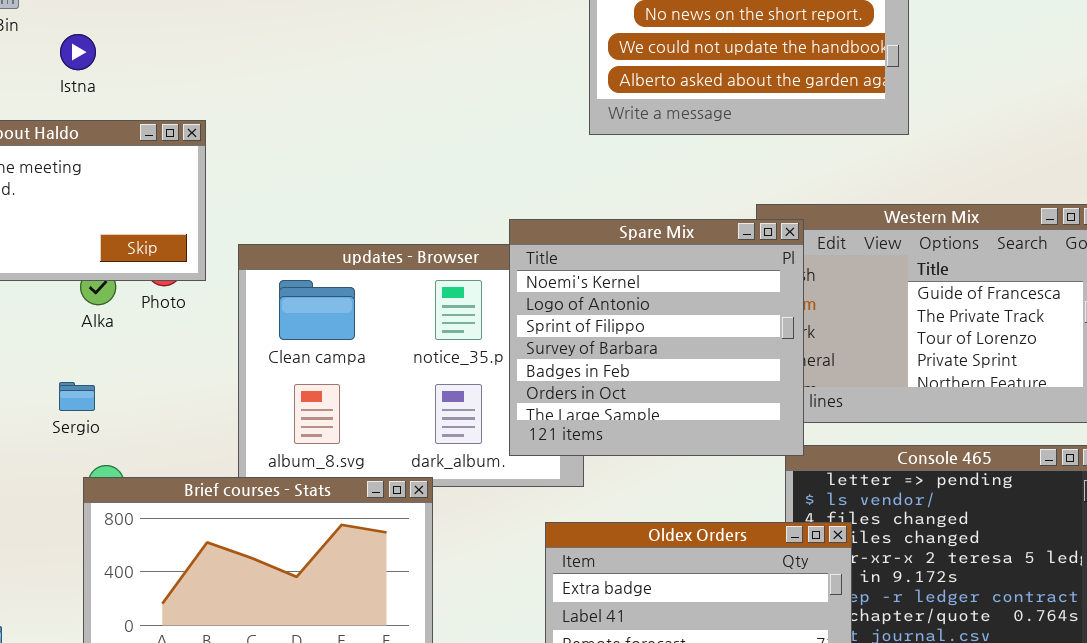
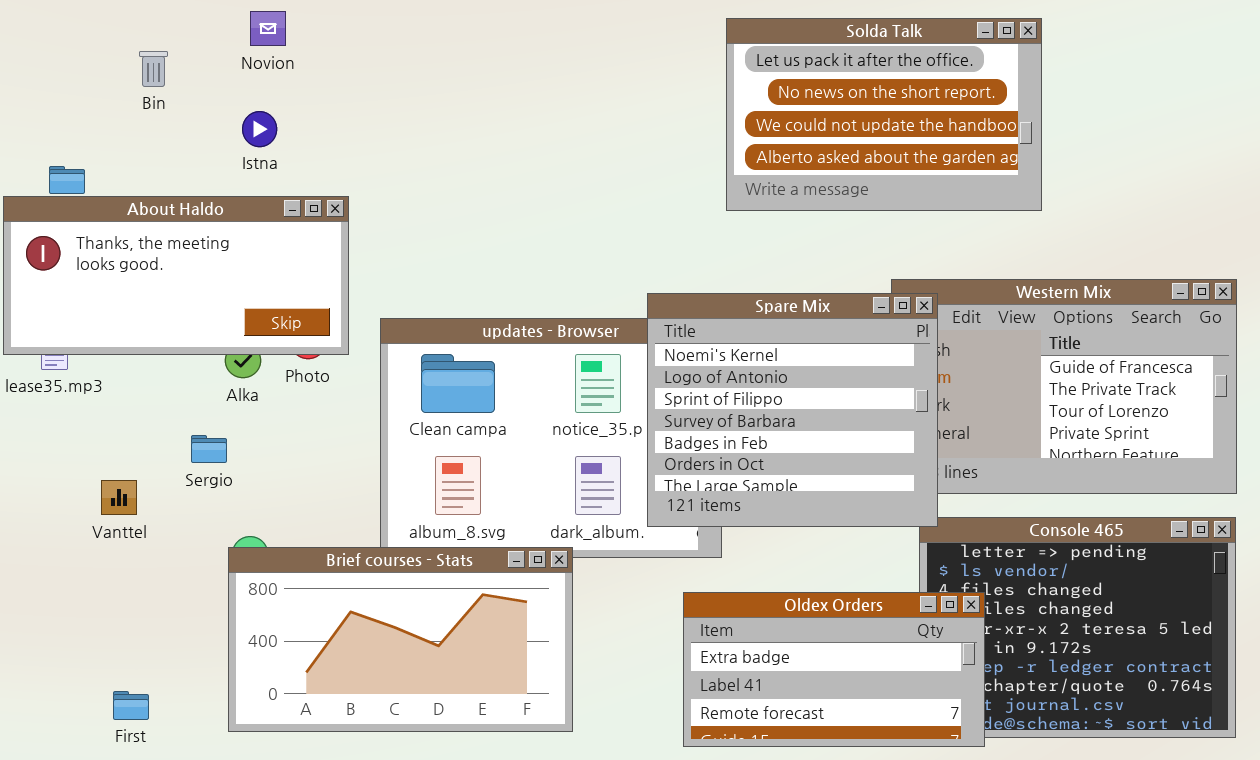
Istna: [60,34,96,70] -> [242,111,277,147], moved
Sergio: [59,382,95,411] -> [191,435,227,463], moved

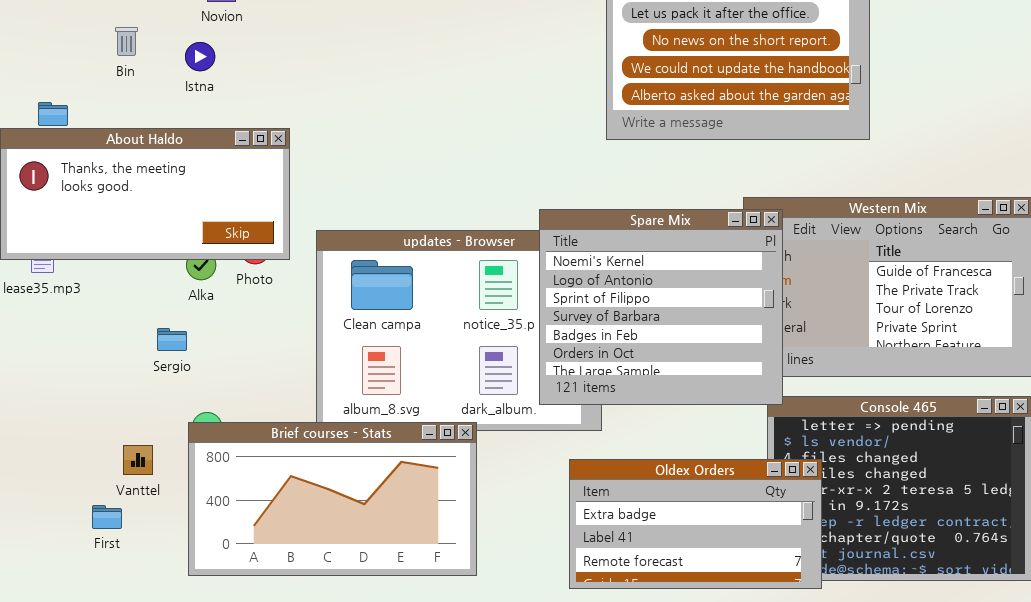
Bin: [139,51,168,87] -> [115,27,138,56], moved
Istna: [242,111,277,147] -> [185,42,215,71], moved
Vanttel: [101,480,137,515] -> [123,445,153,475], moved
First: [113,691,149,720] -> [92,505,122,529], moved

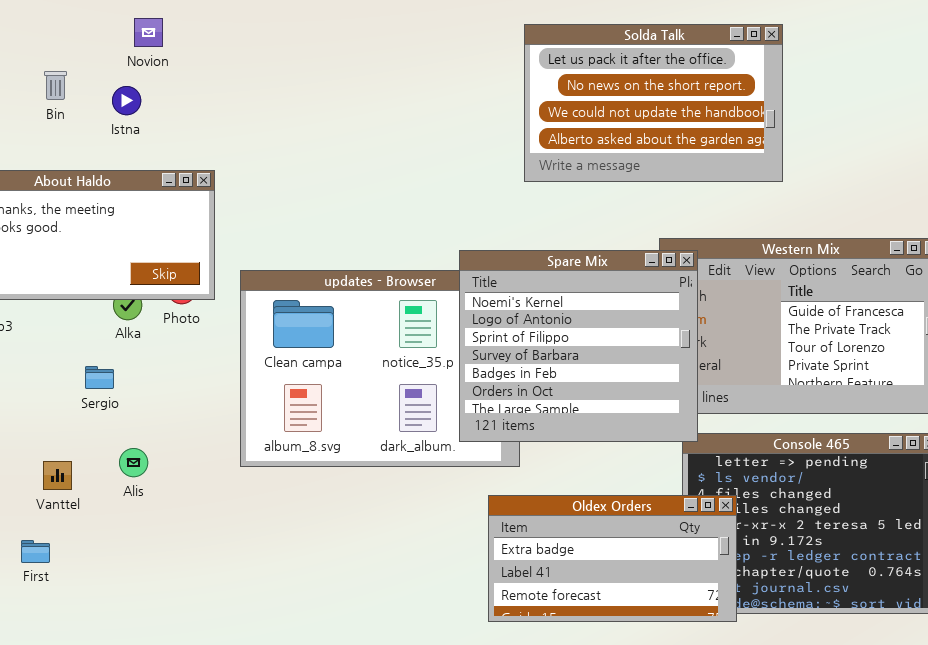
Brief courses - Stats: [188,422,477,576] -> none, closed
Vanttel: [123,445,153,475] -> [43,461,72,490], moved

